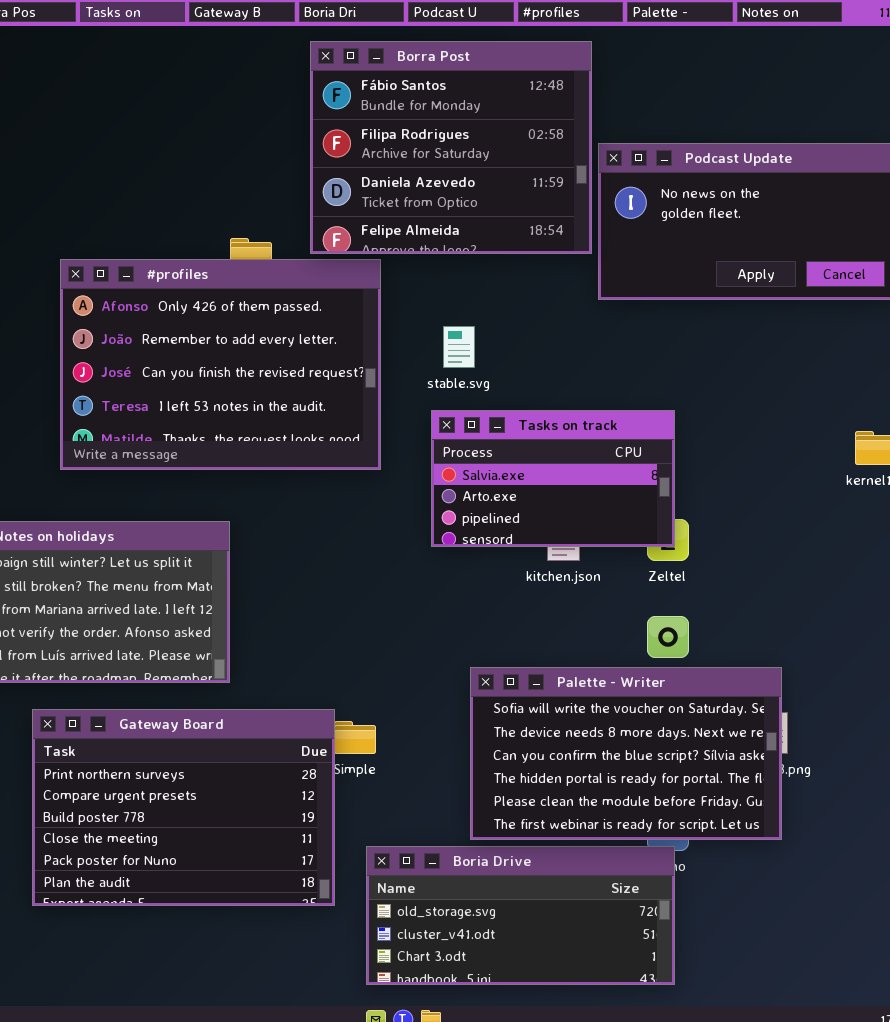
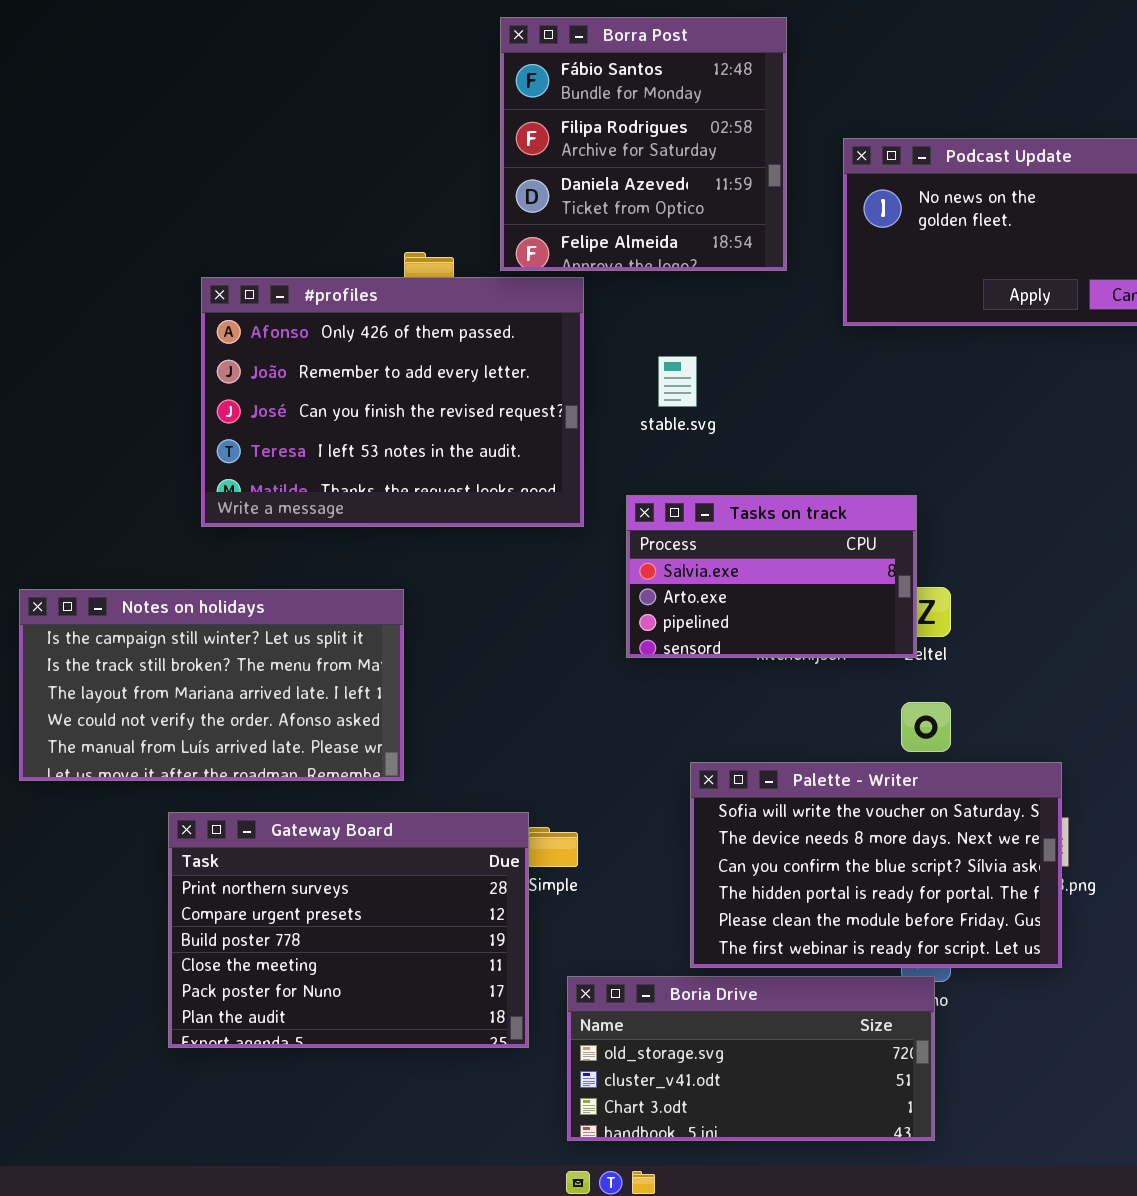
Borra Post: [310,41,592,254] -> [500,17,787,271], resized
Tasks on track: [431,410,675,547] -> [626,495,917,658], moved

